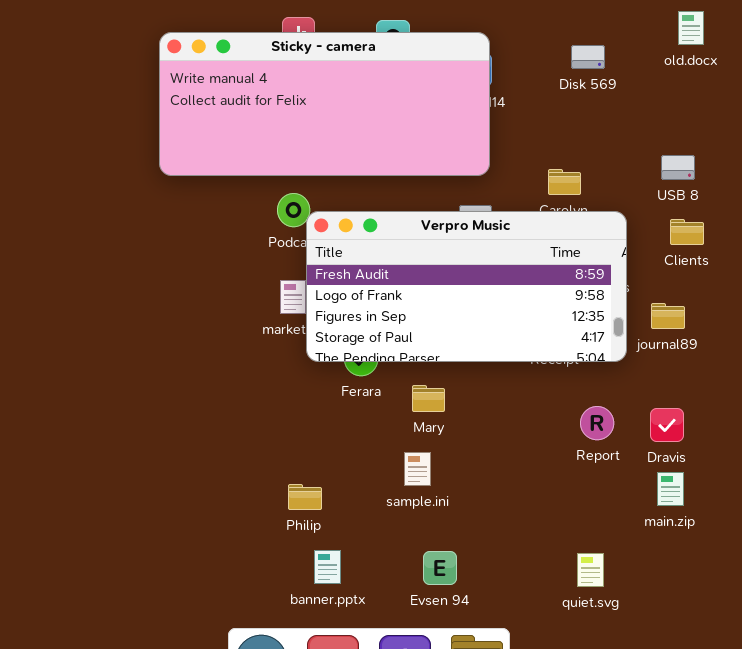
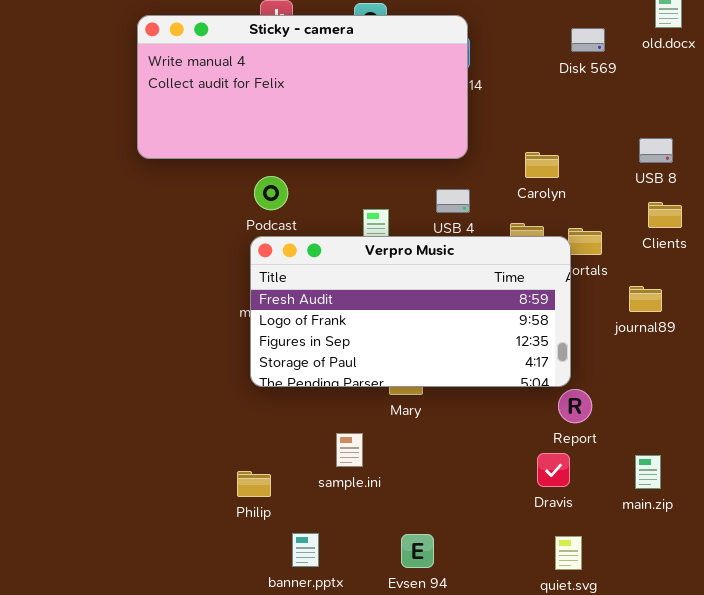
Disk 569: [571,45,605,69] -> [571,28,605,52], moved
Verpro Music: [306,211,627,362] -> [250,236,571,387], moved
Dravis: [650,408,684,442] -> [537,453,570,487], moved
sample.ini: [404,452,431,486] -> [336,433,363,467], moved
Philip: [288,484,322,510] -> [237,471,271,497], moved

